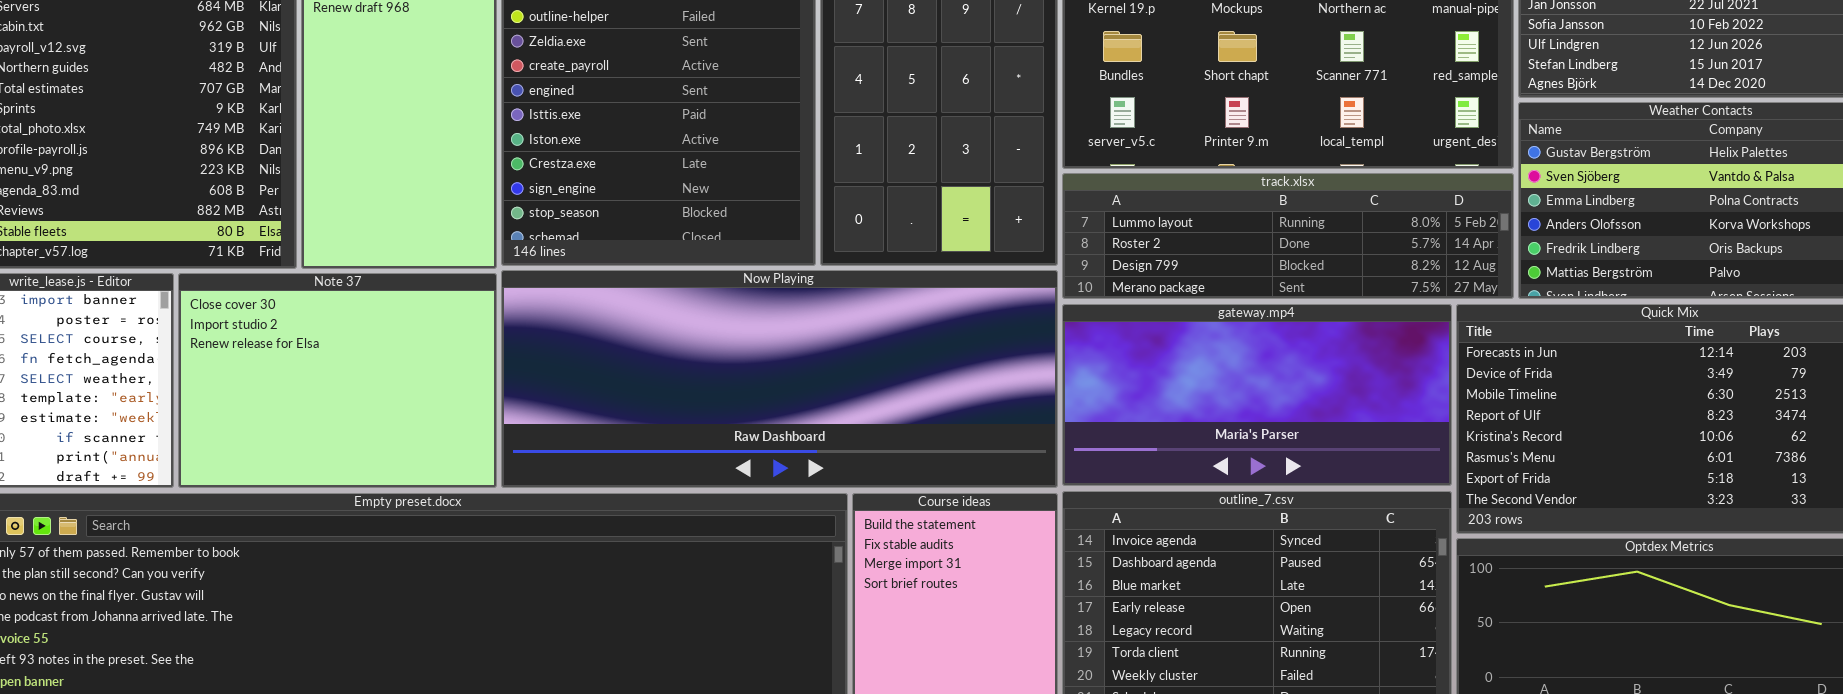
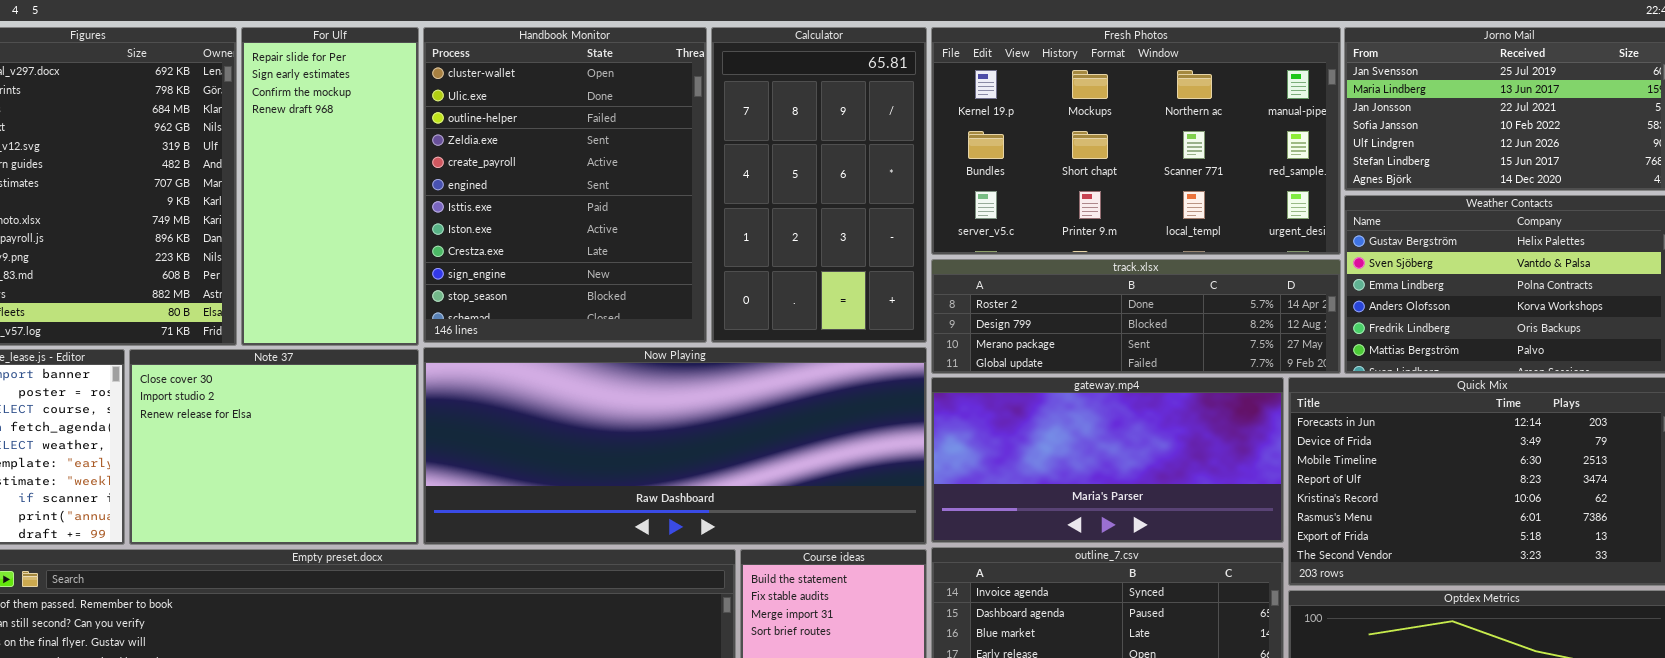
track.xlsx: [1062,173,1514,299] -> [931,259,1341,374], scrolled down 1 row

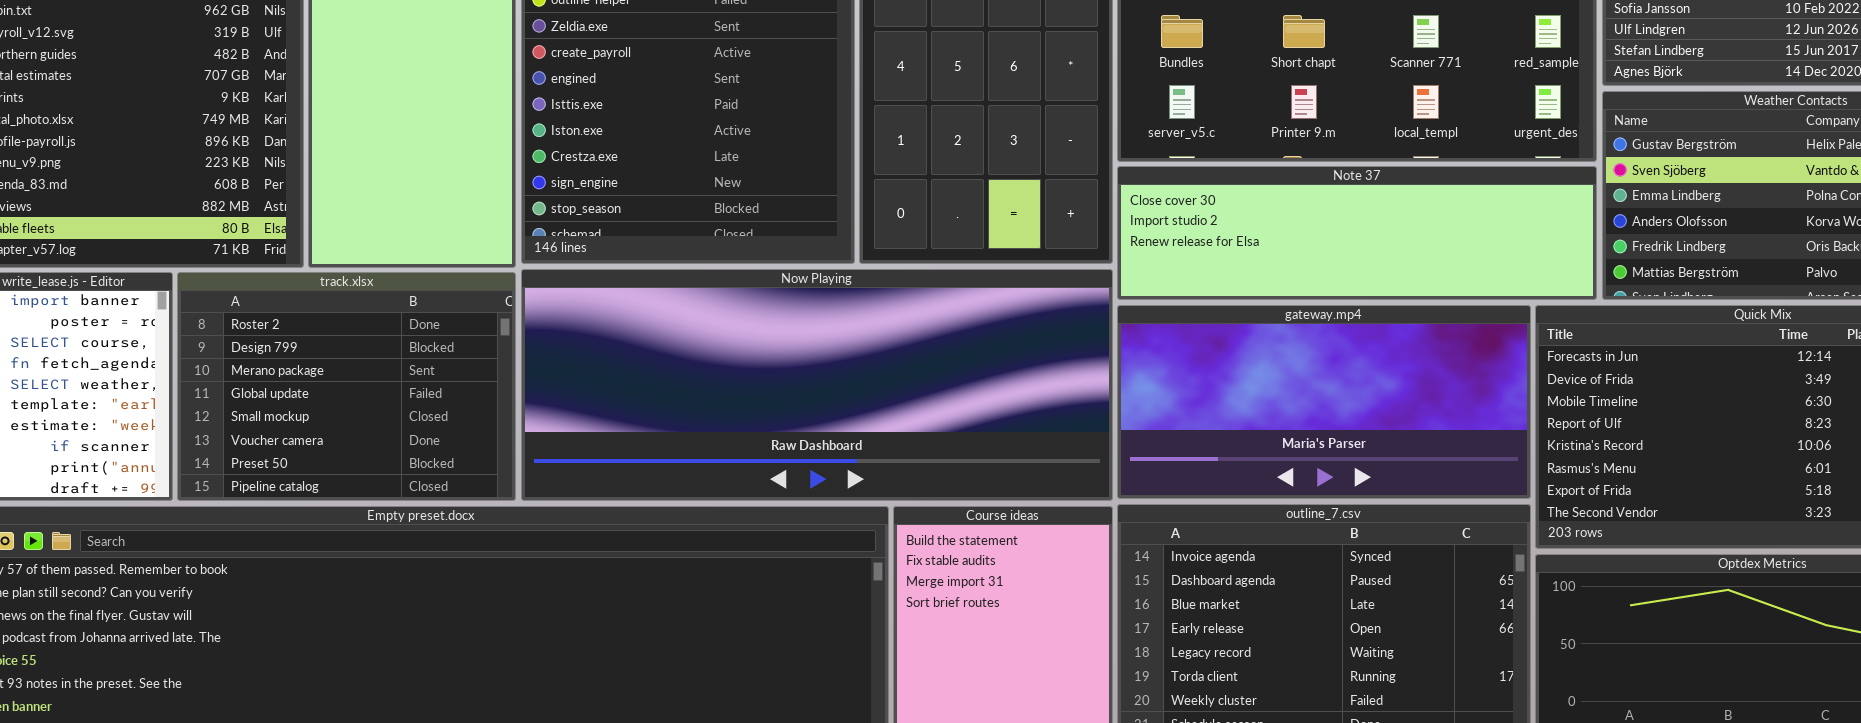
track.xlsx: [931,259,1341,374] -> [177,272,516,501], moved, resized
Note 37: [129,349,419,545] -> [1117,166,1597,300], moved, resized

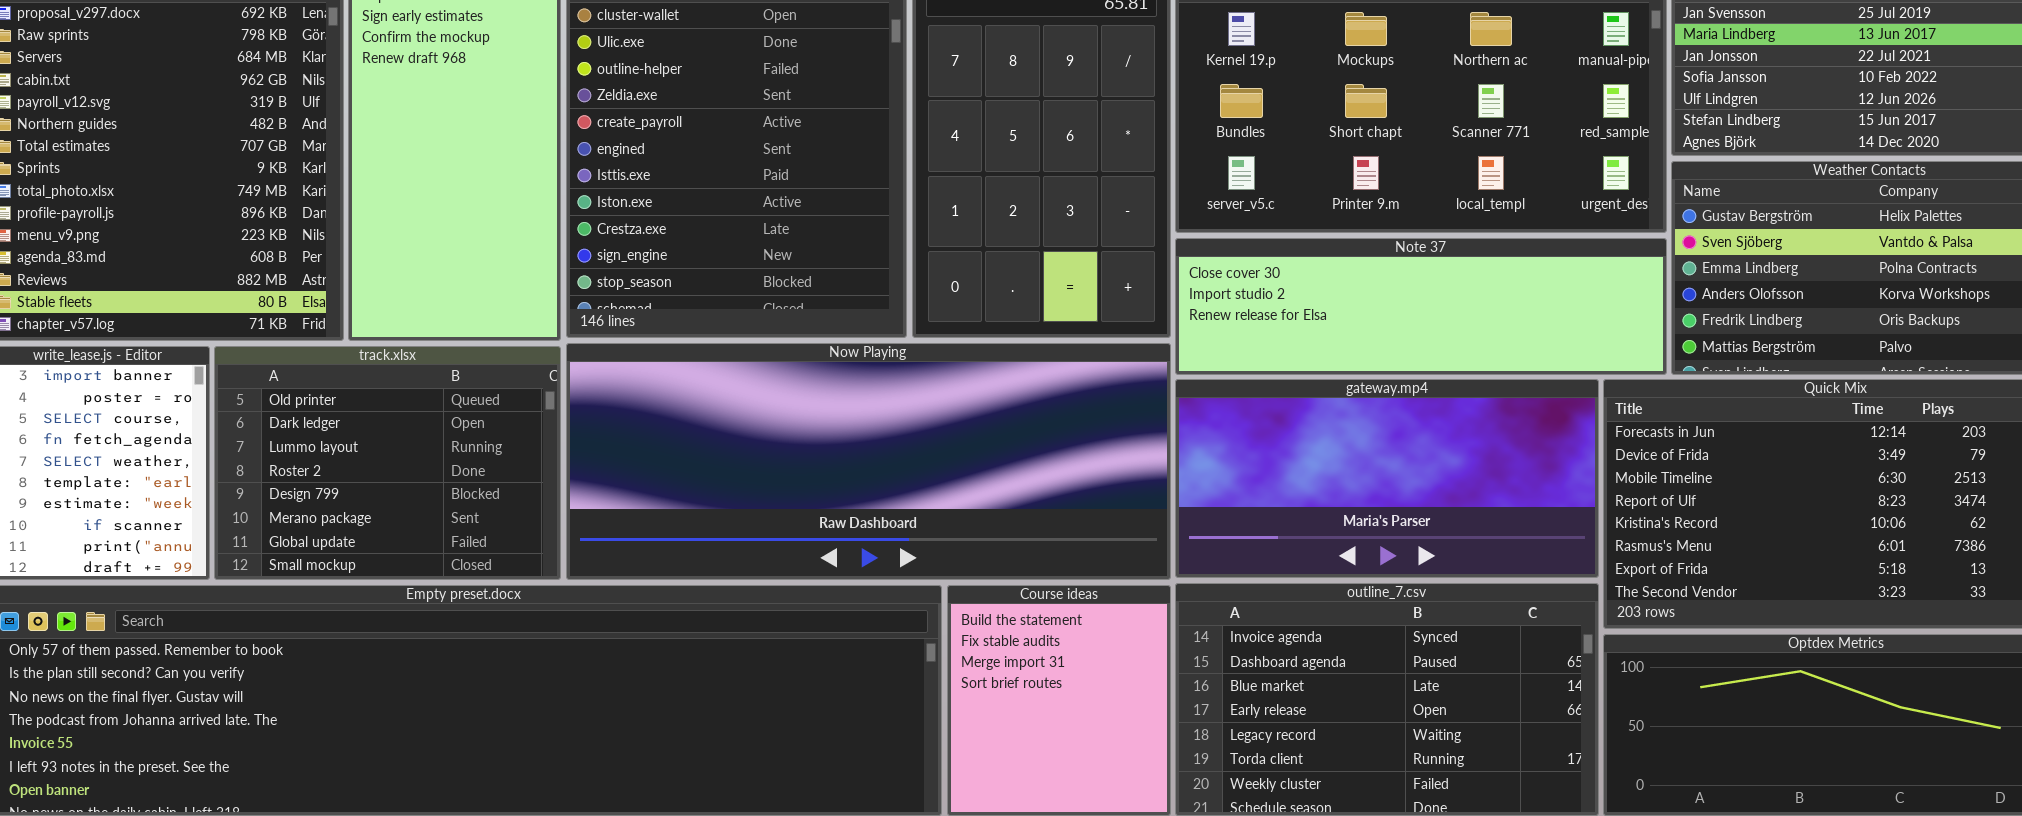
track.xlsx: [177,272,516,501] -> [214,346,561,580], scrolled up 3 rows

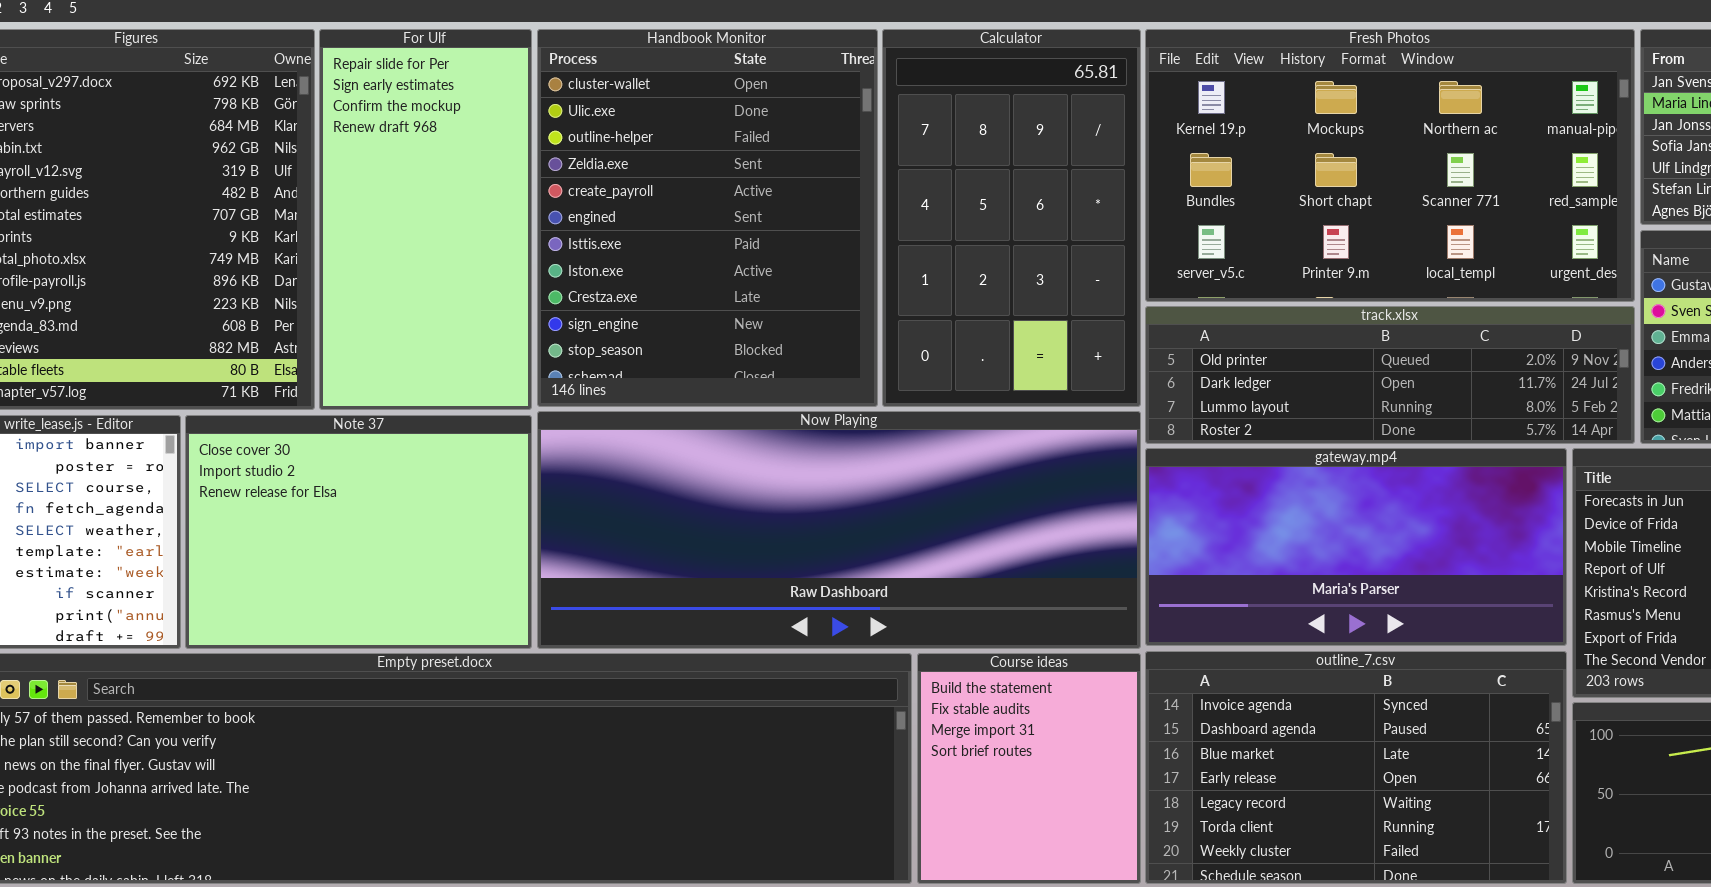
Note 37: [1175,238,1667,375] -> [185,415,532,649], moved, resized
track.xlsx: [214,346,561,580] -> [1145,306,1635,444], moved, resized

